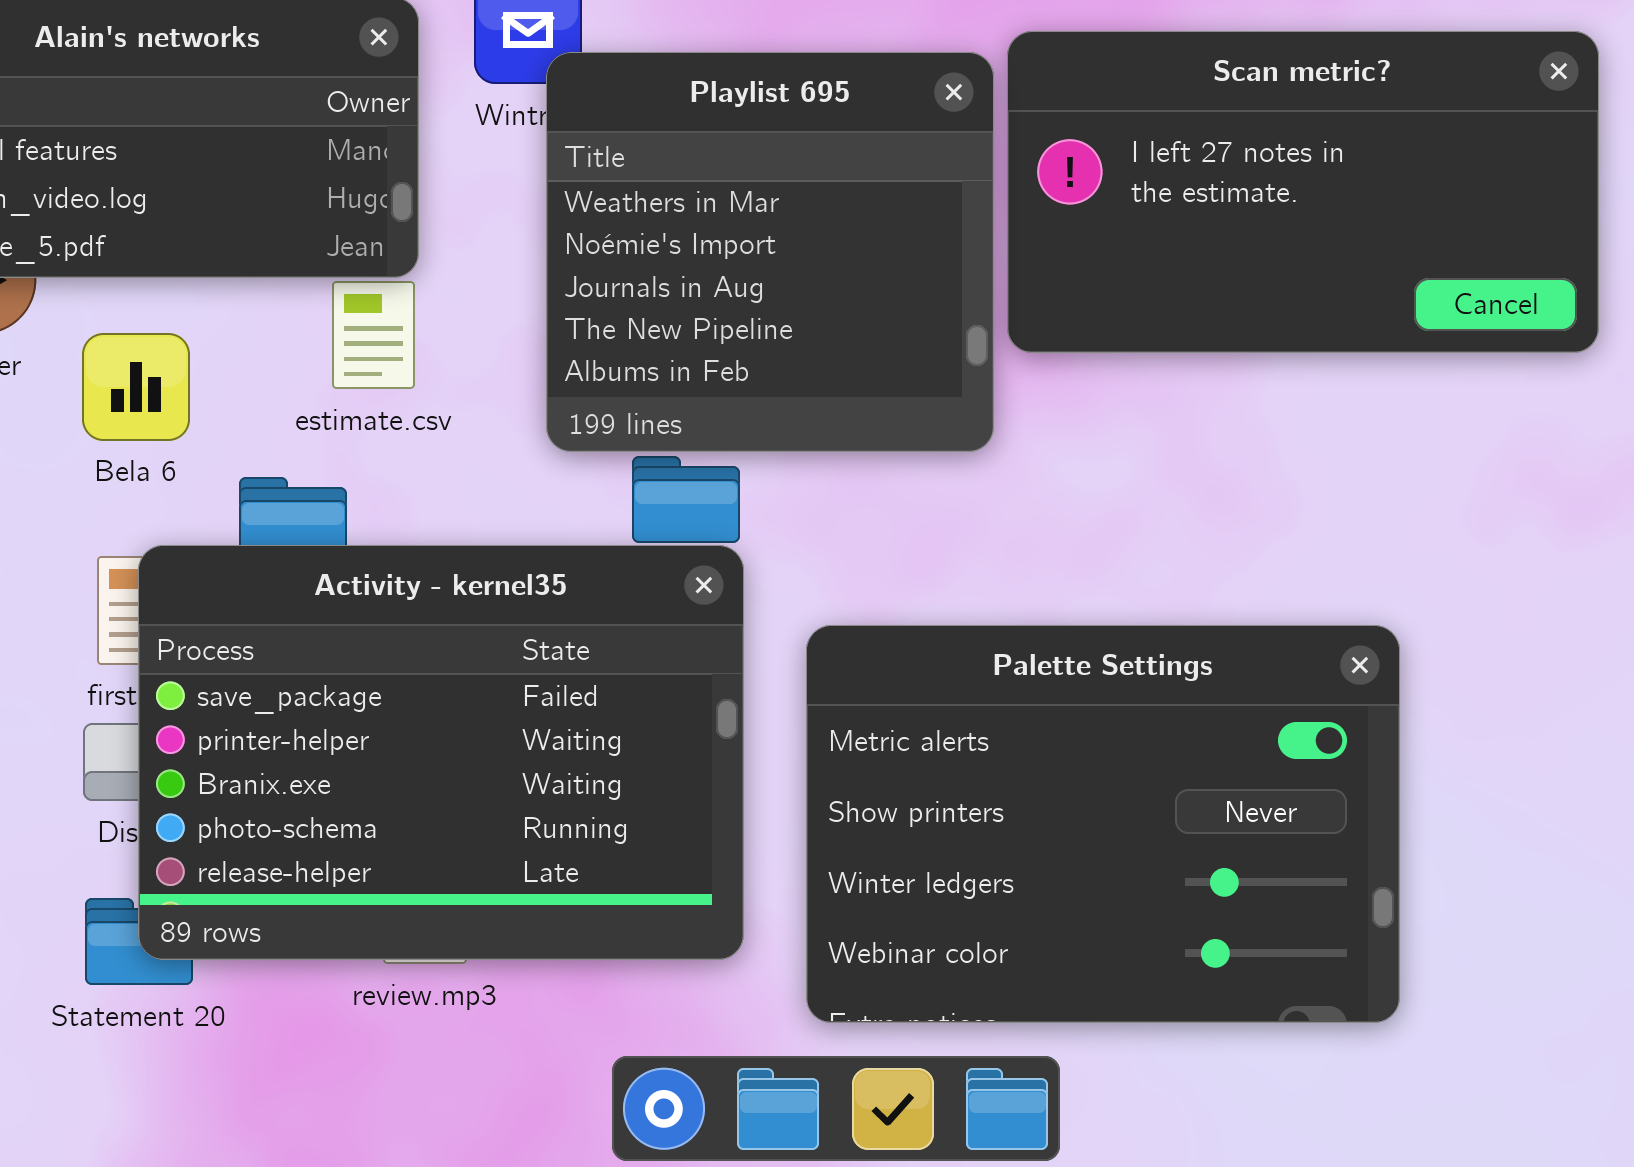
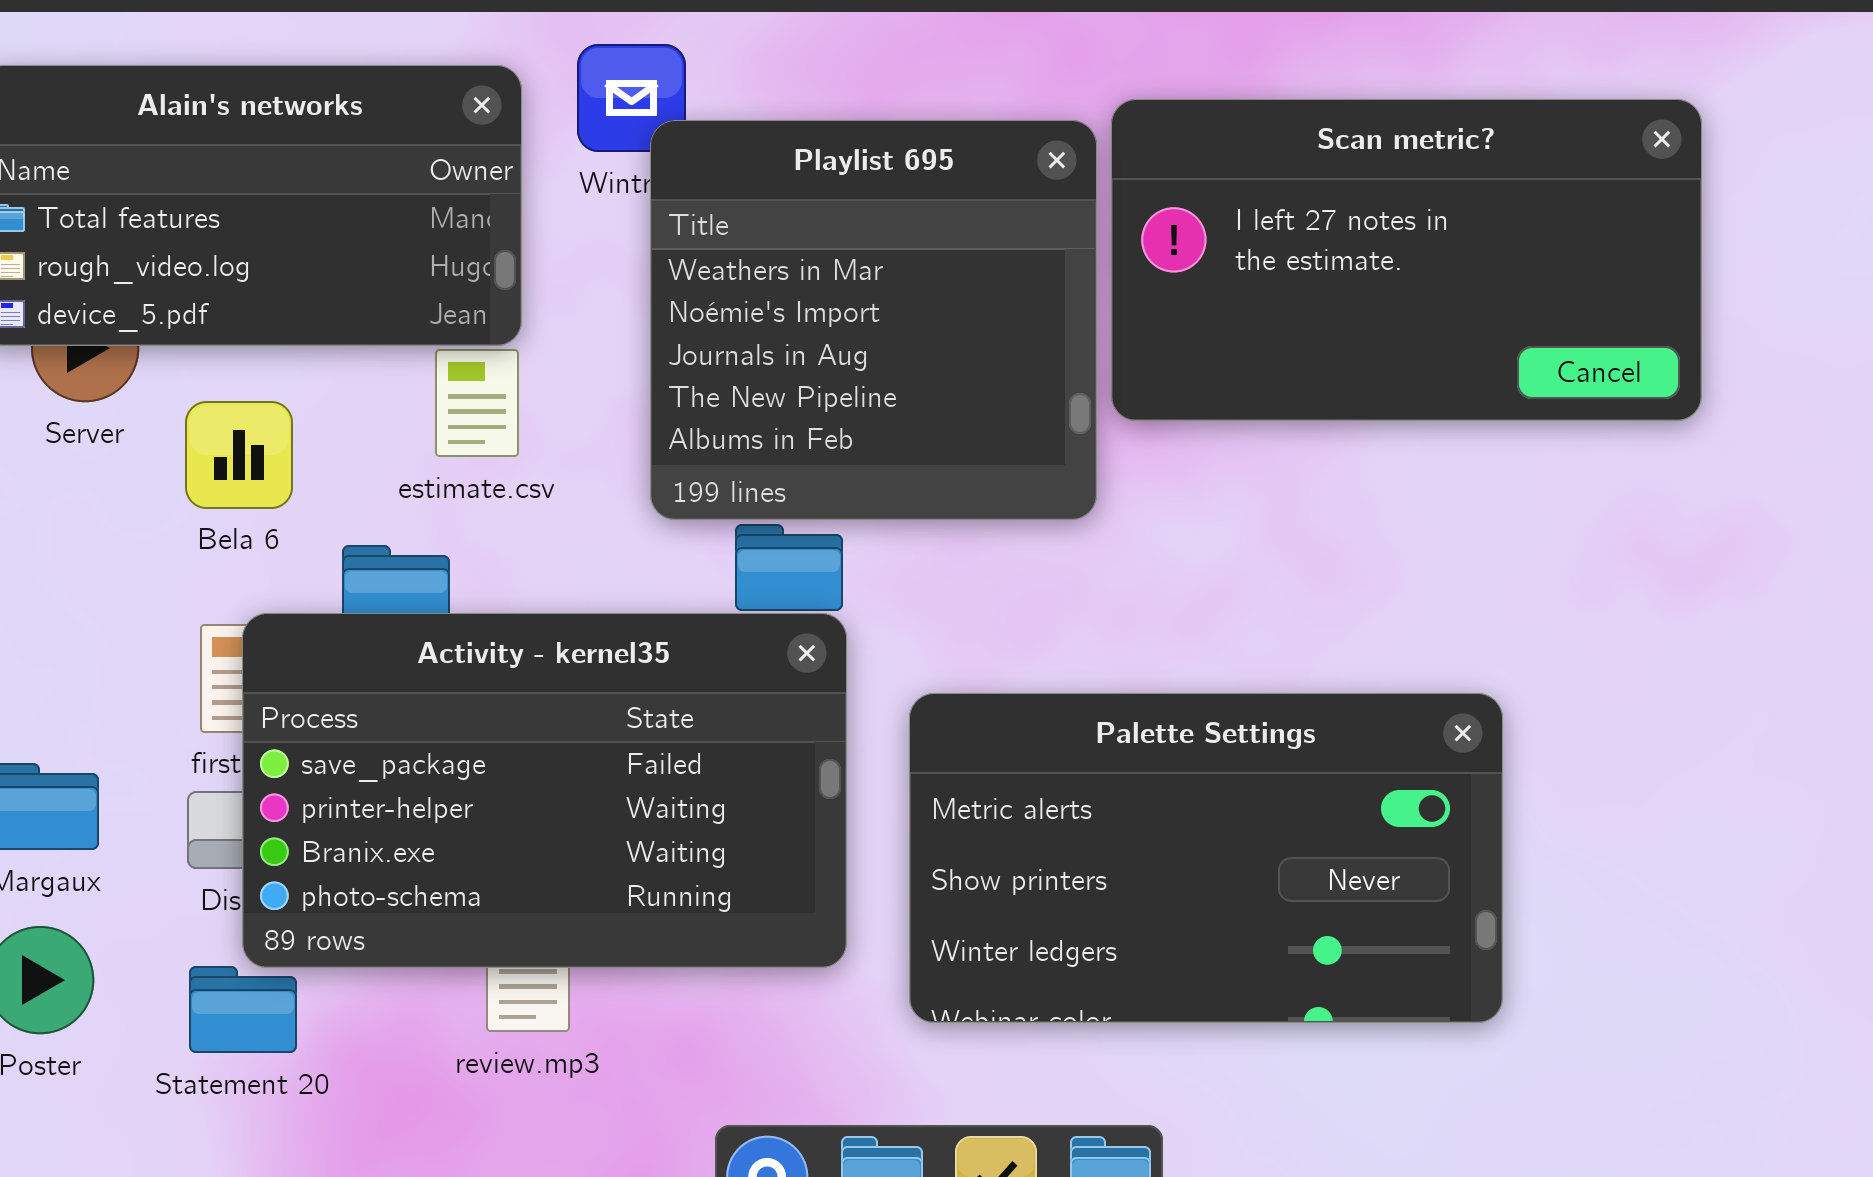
Activity - kernel35: [138,545,744,960] -> [242,613,847,968], resized
Palette Settings: [806,625,1400,1023] -> [909,693,1503,1023], resized

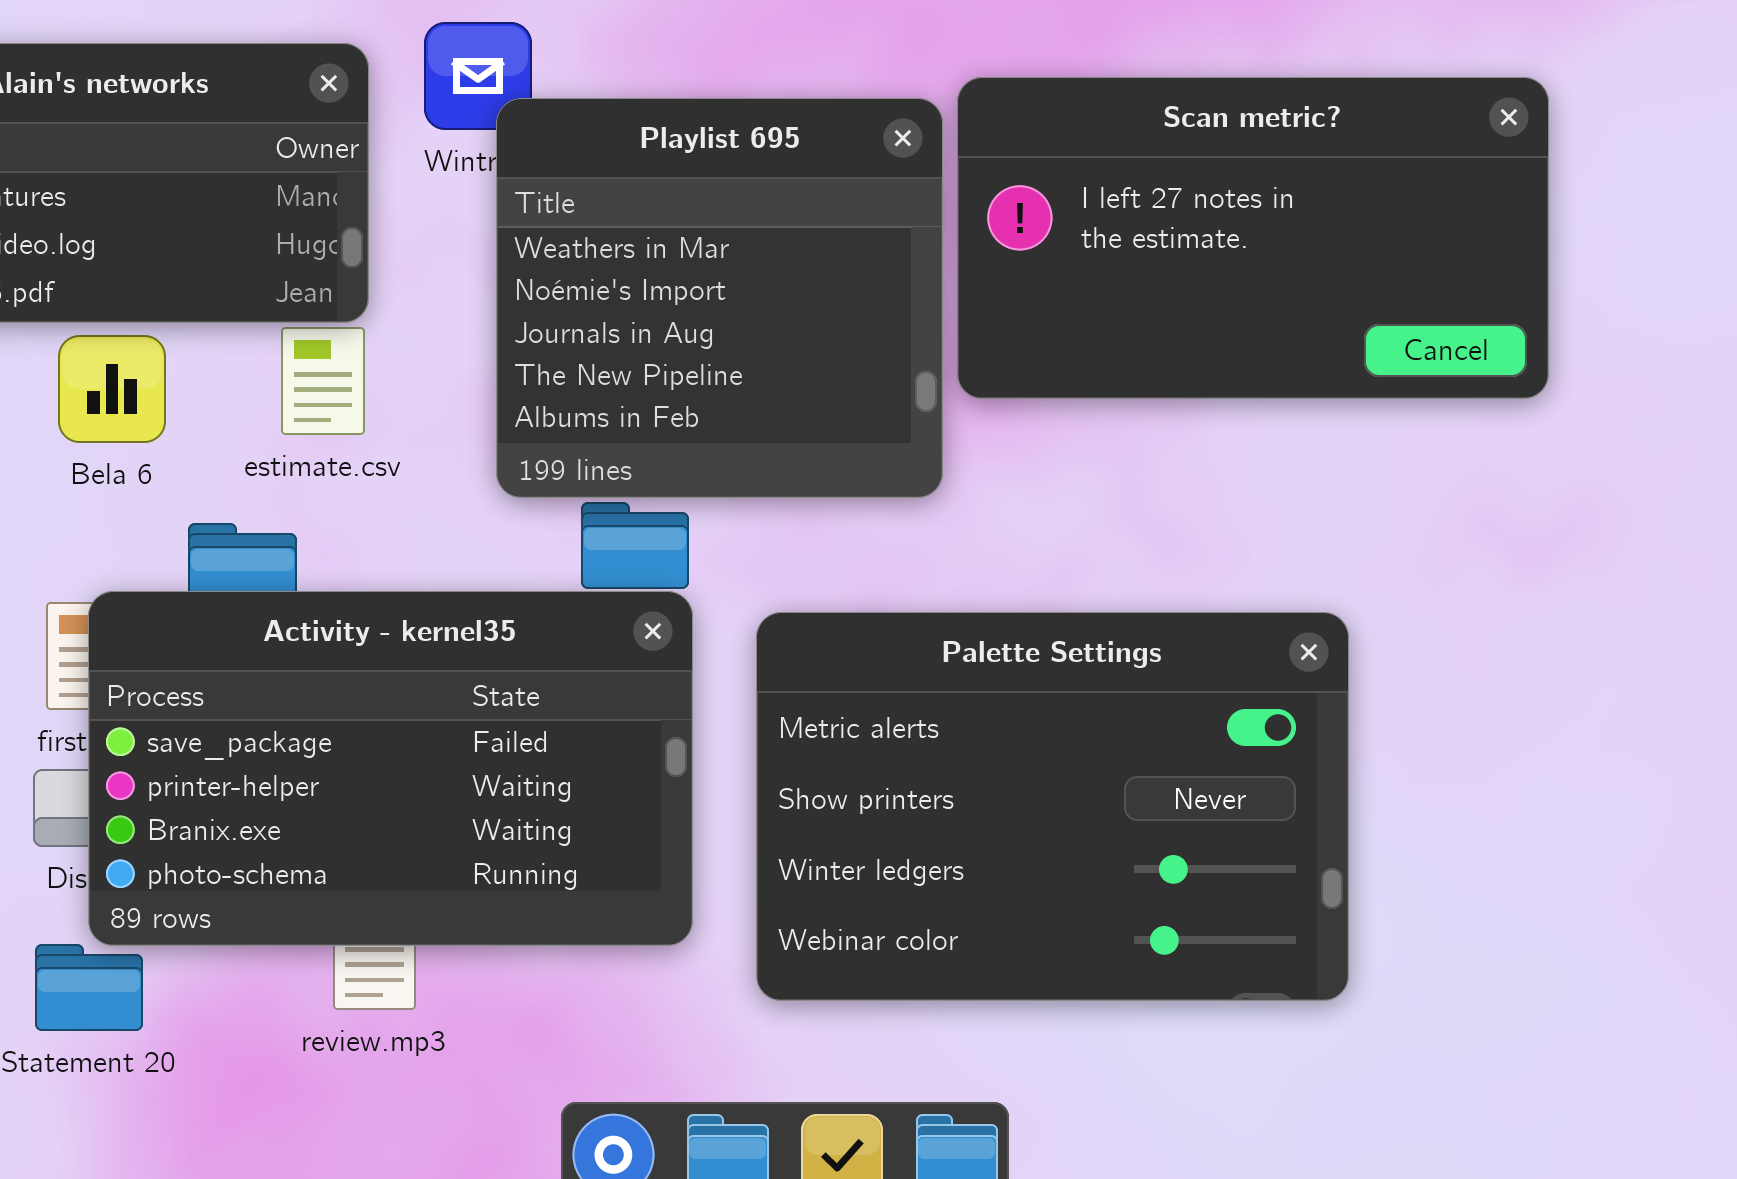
Bela 6: [185,401,293,509] -> [58,335,166,443], moved
Palette Settings: [909,693,1503,1023] -> [756,612,1349,1001], resized

